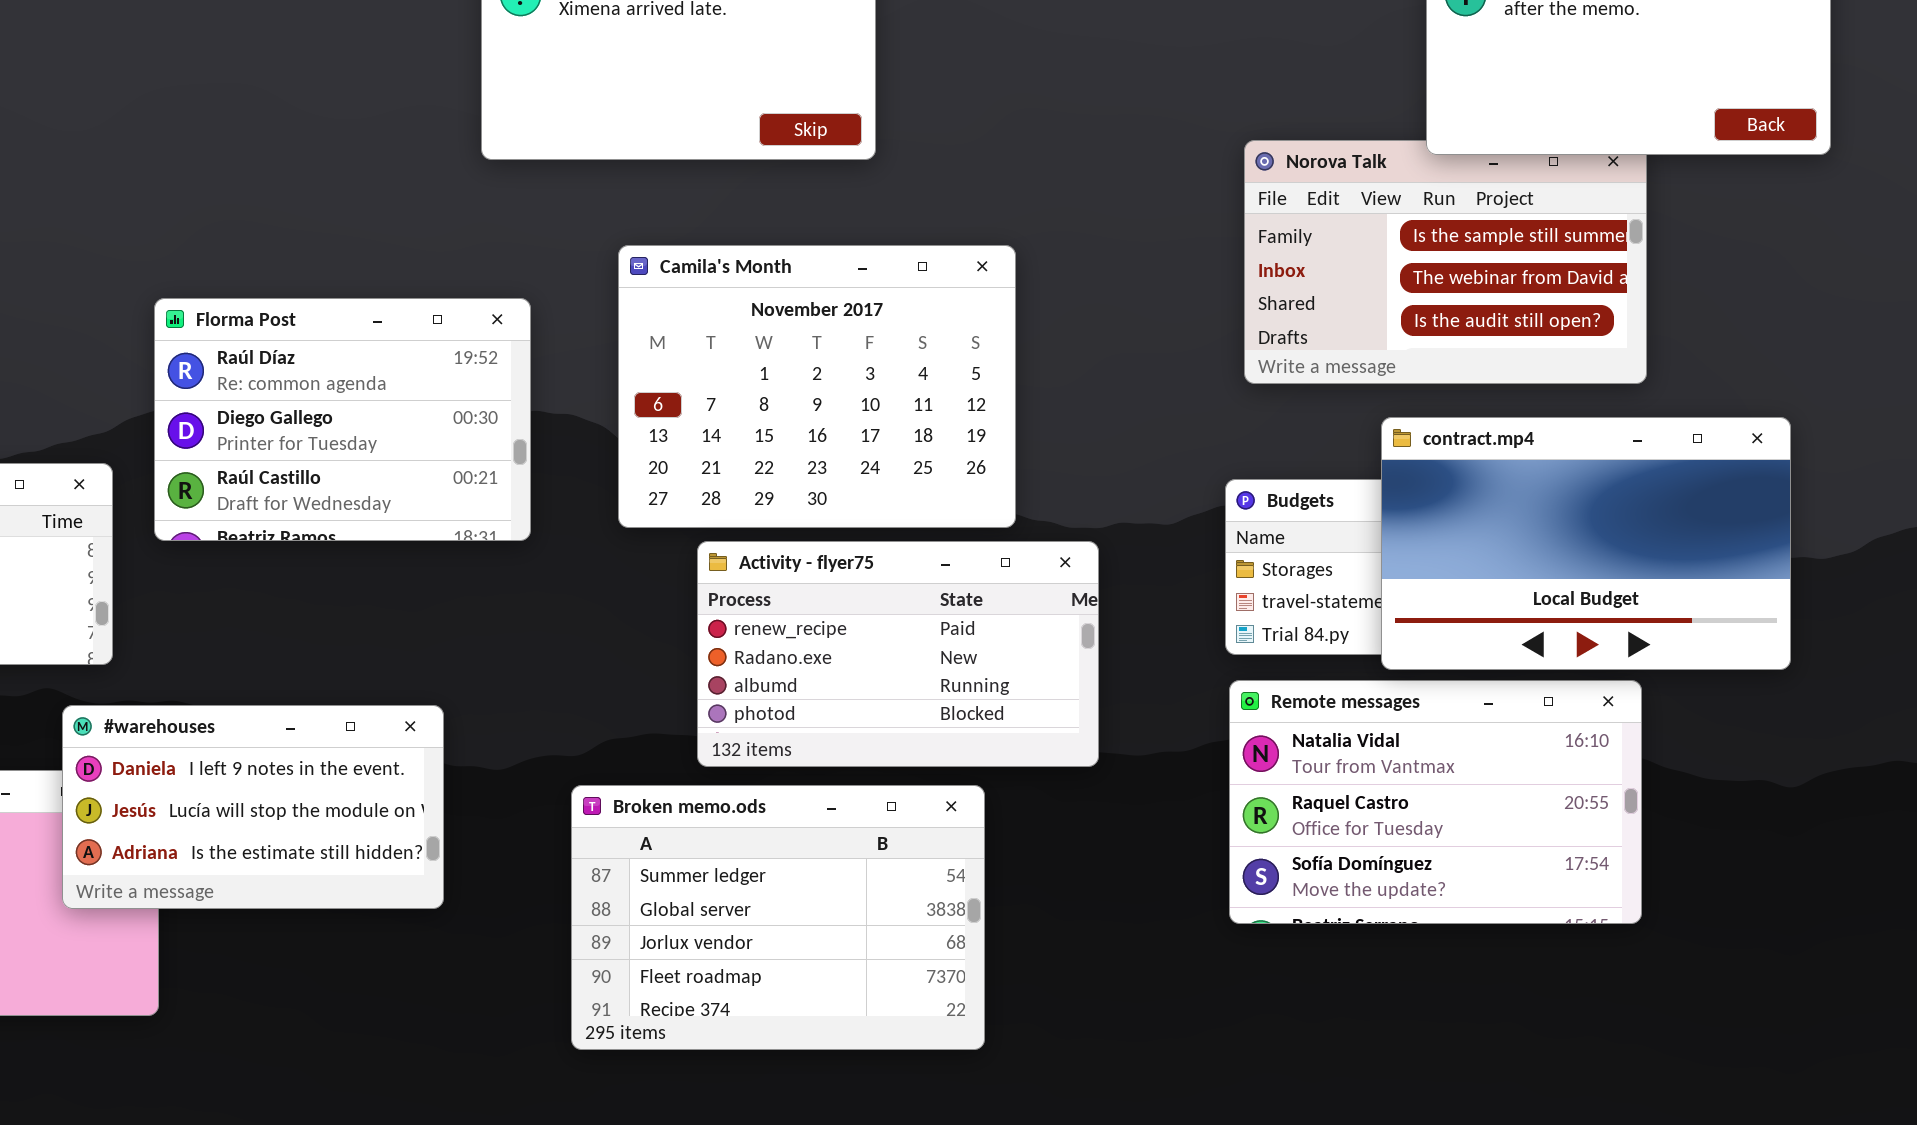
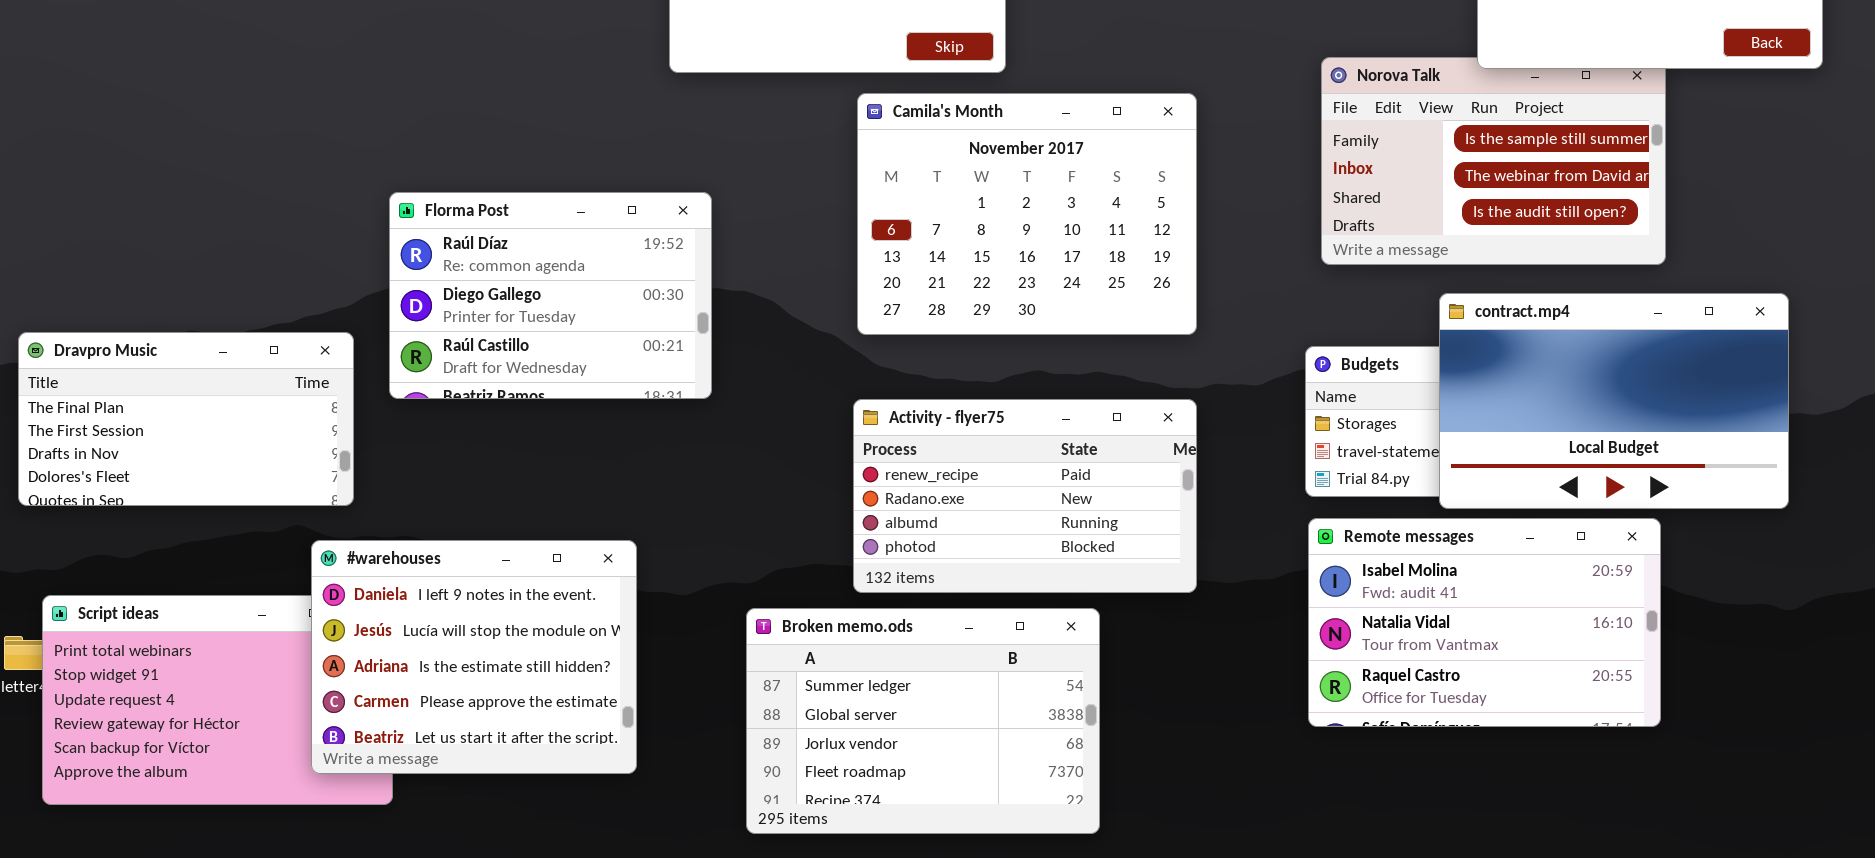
Camila's Month: [618,245,1016,528] -> [857,93,1197,335], moved
Remote messages: [1229,680,1642,924] -> [1308,518,1661,727], scrolled up 1 row
#warehouses: [62,705,444,909] -> [311,540,637,774], resized

